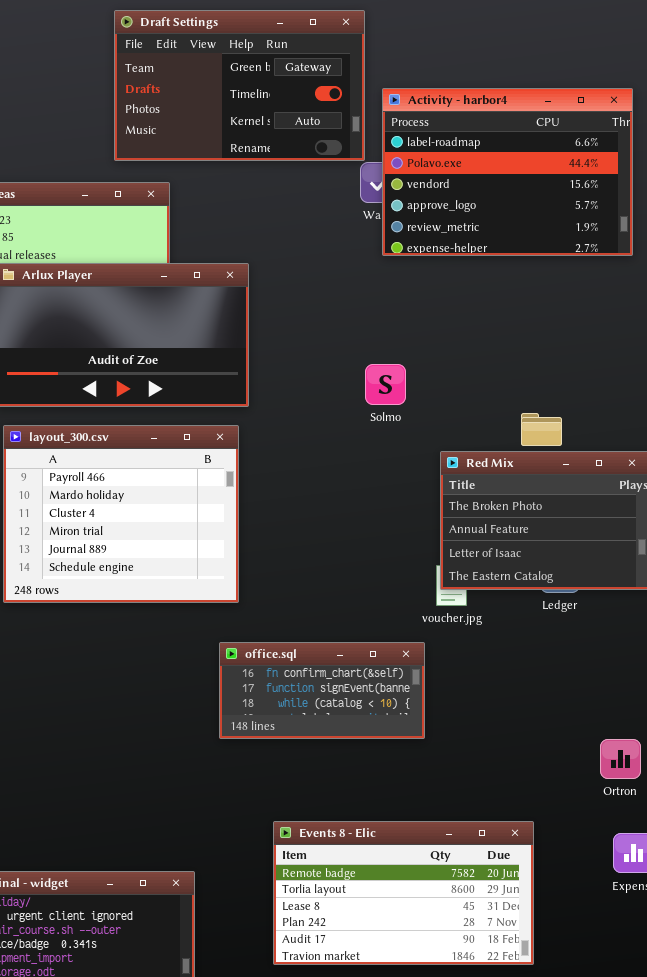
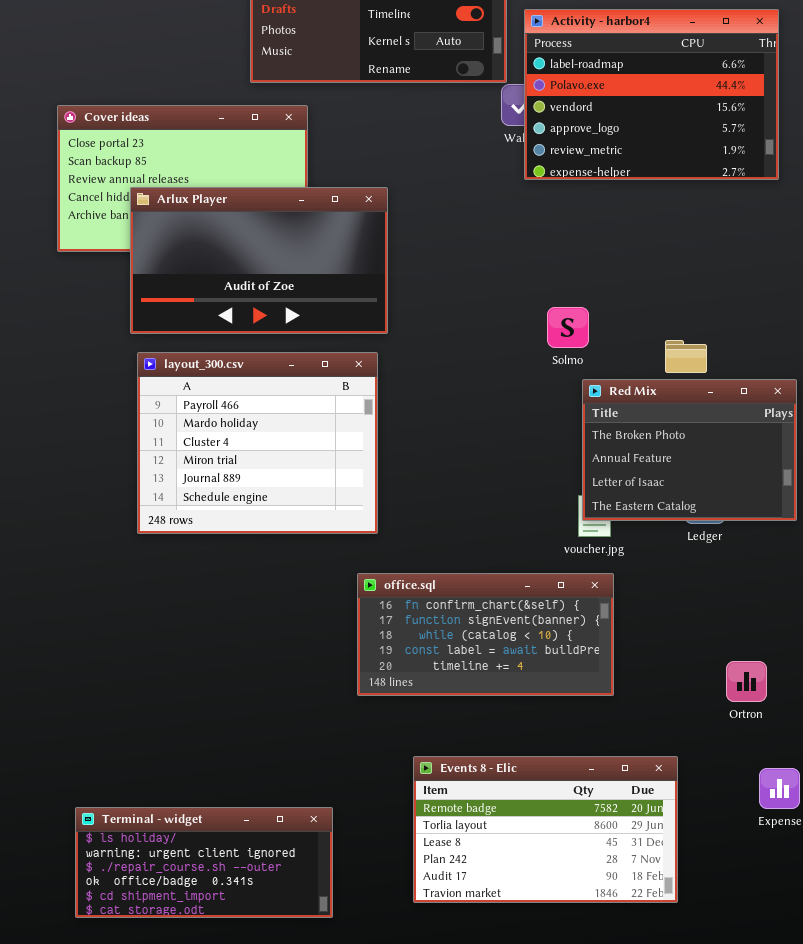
Solmo: [365,364,406,405] -> [547,307,589,348], moved
office.sql: [219,642,425,739] -> [357,573,614,696], resized
Ortron: [600,739,641,779] -> [726,661,767,702], moved

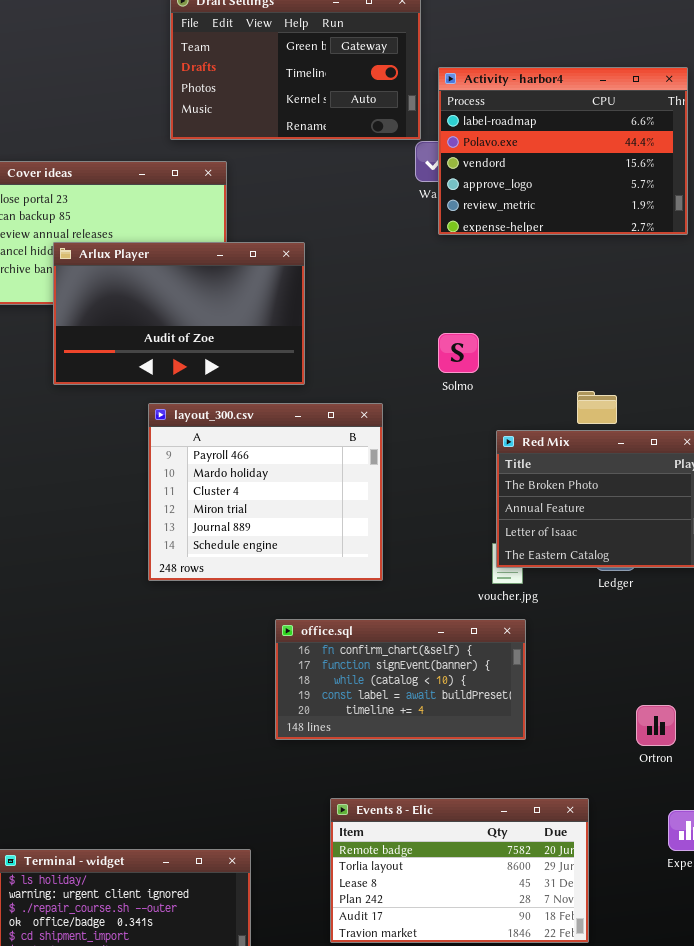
Solmo: [547,307,589,348] -> [438,333,479,373], moved
layout_300.csv: [137,352,378,534] -> [148,403,383,581], moved

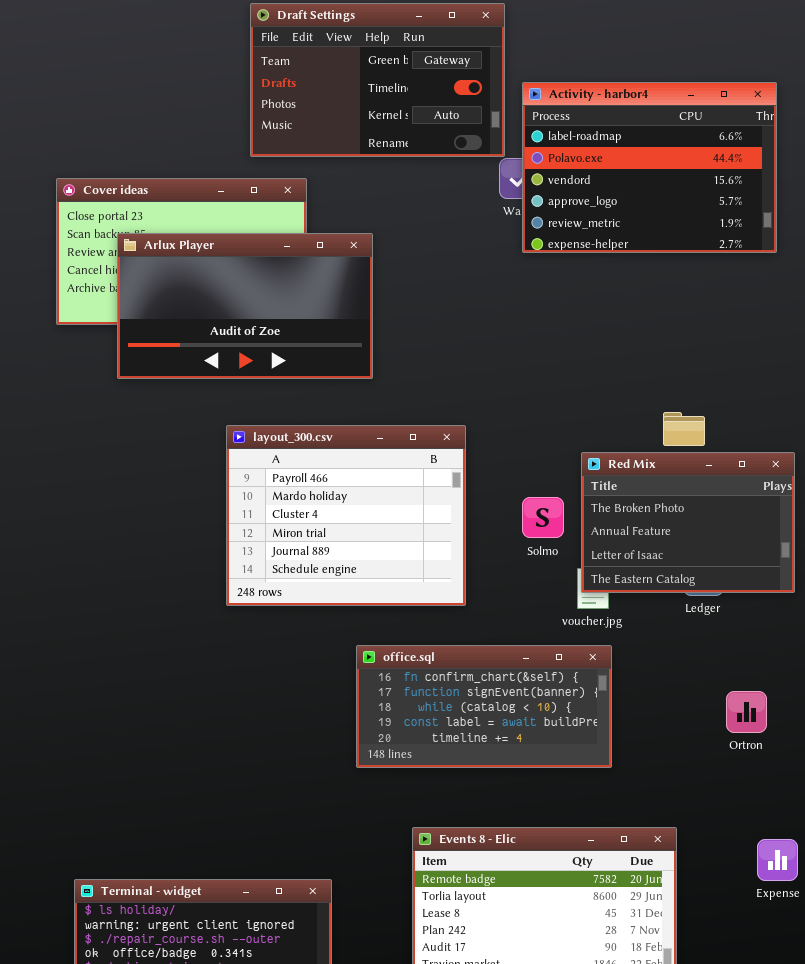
Arlux Player: [53,242,305,385] -> [117,233,373,379], moved
Solmo: [438,333,479,373] -> [522,497,564,538], moved
Ortron: [636,705,676,746] -> [726,691,767,733], moved

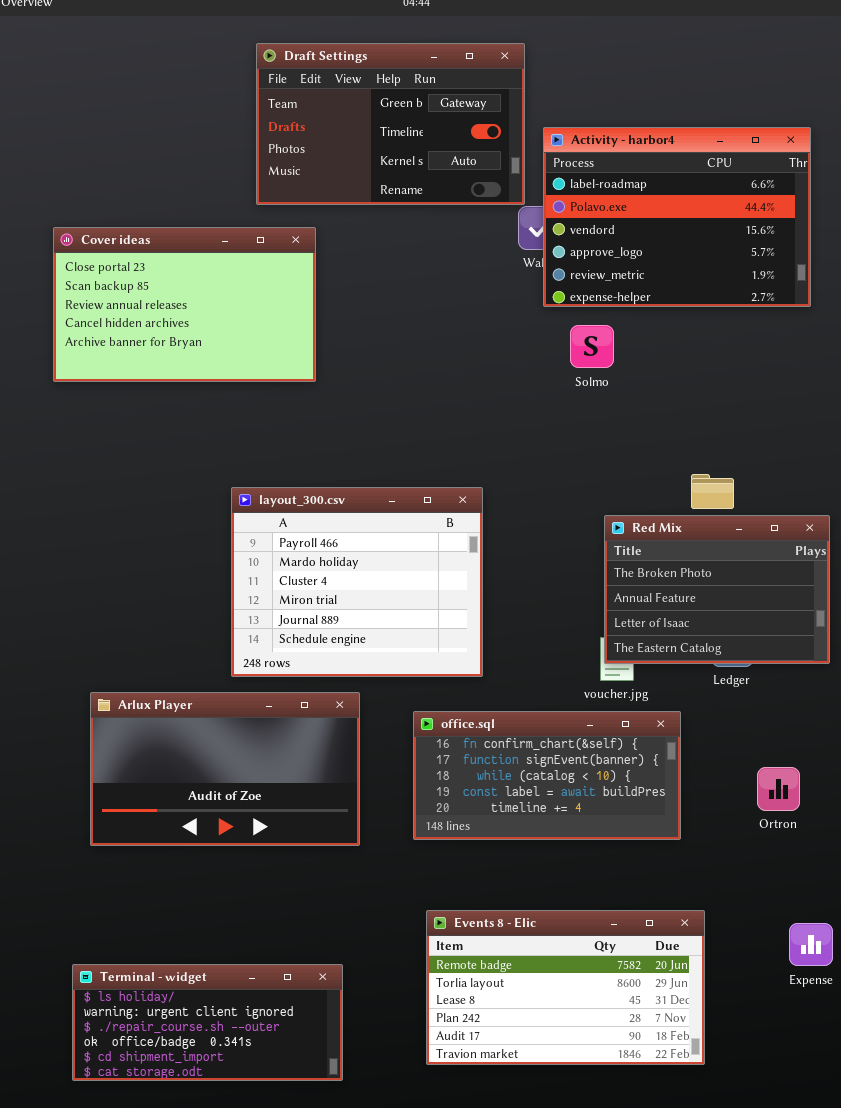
Arlux Player: [117,233,373,379] -> [90,692,360,846], moved
Solmo: [522,497,564,538] -> [570,325,614,368], moved
office.sql: [356,645,612,768] -> [413,711,681,840], moved

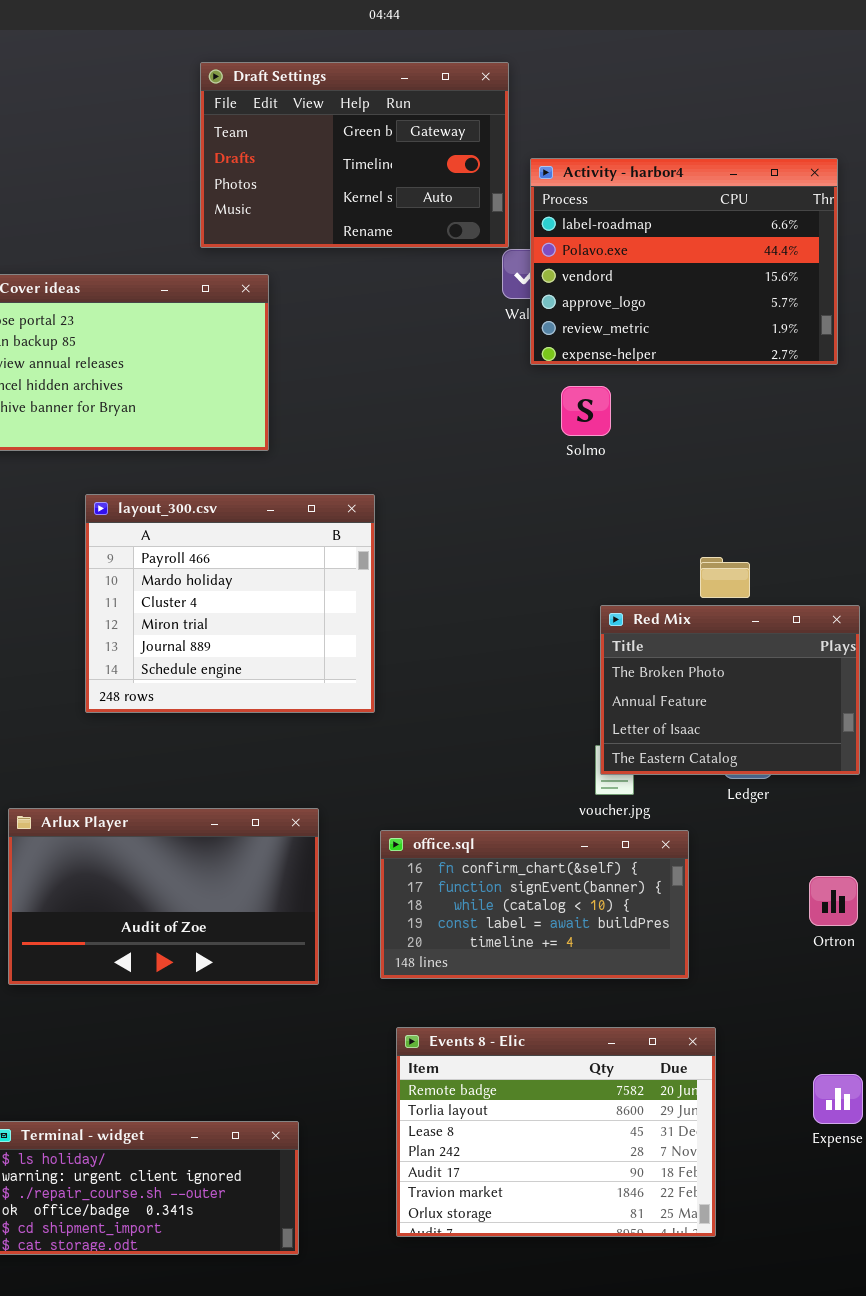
layout_300.csv: [231,487,483,677] -> [85,494,375,713], moved
Ortron: [757,767,800,811] -> [809,876,858,926], moved
Events 8 - Elic: [426,910,705,1065] -> [396,1027,716,1237], resized

